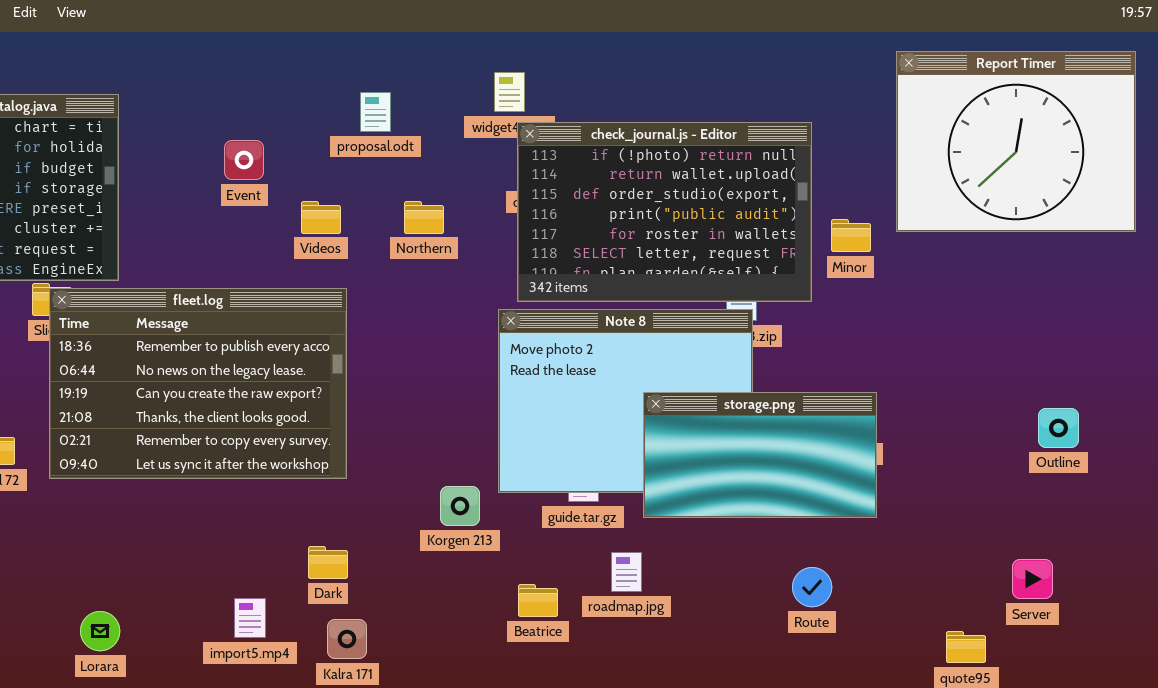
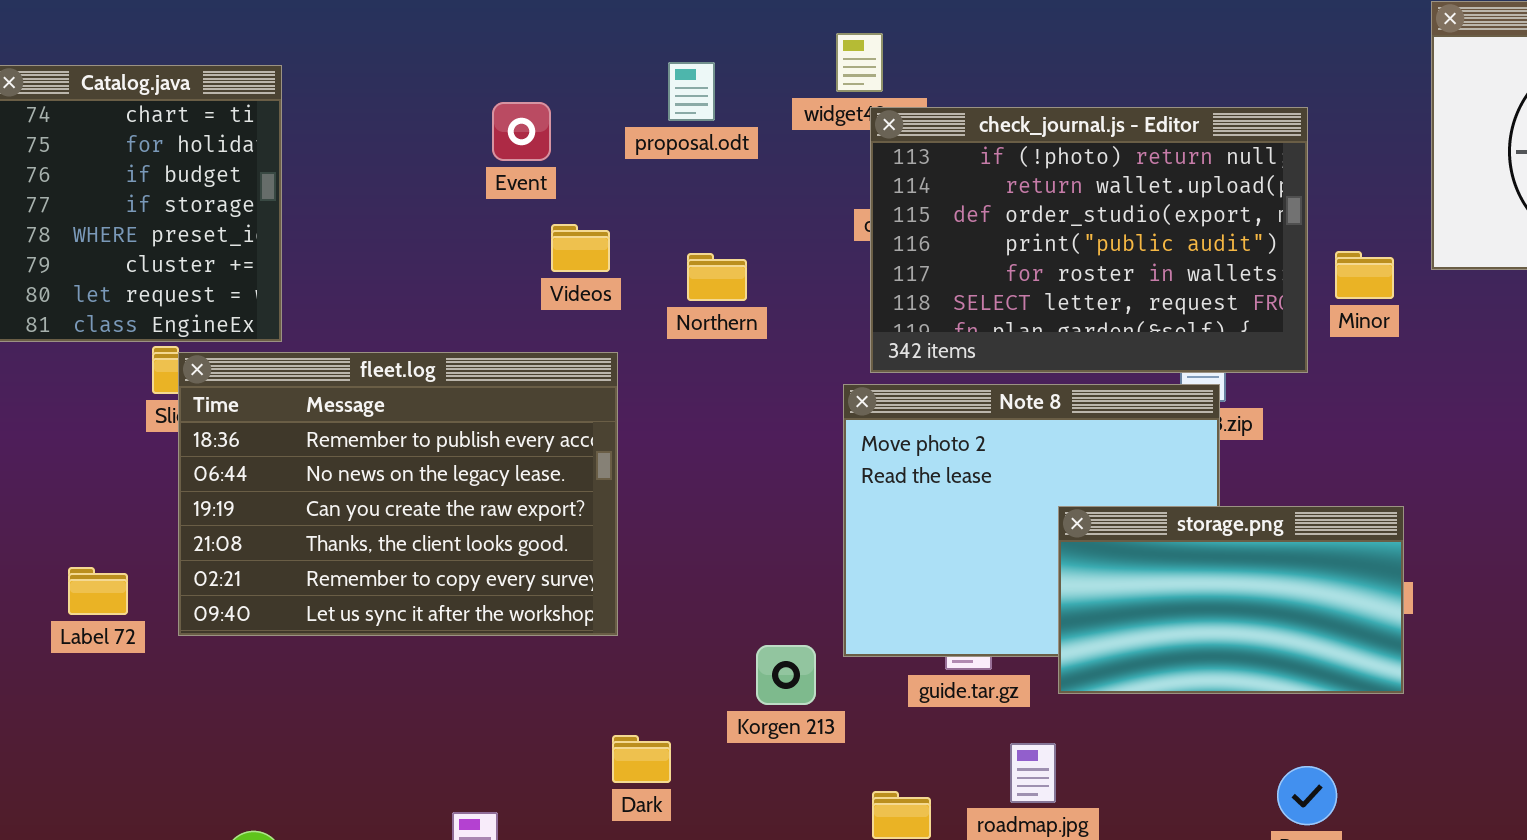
proposal.odt: [360,92,391,132] -> [668,62,715,121], moved
Event: [224,140,264,180] -> [492,102,551,161], moved
Northern: [404,201,444,234] -> [687,253,747,301], moved
Dark: [308,546,348,579] -> [612,735,671,783], moved

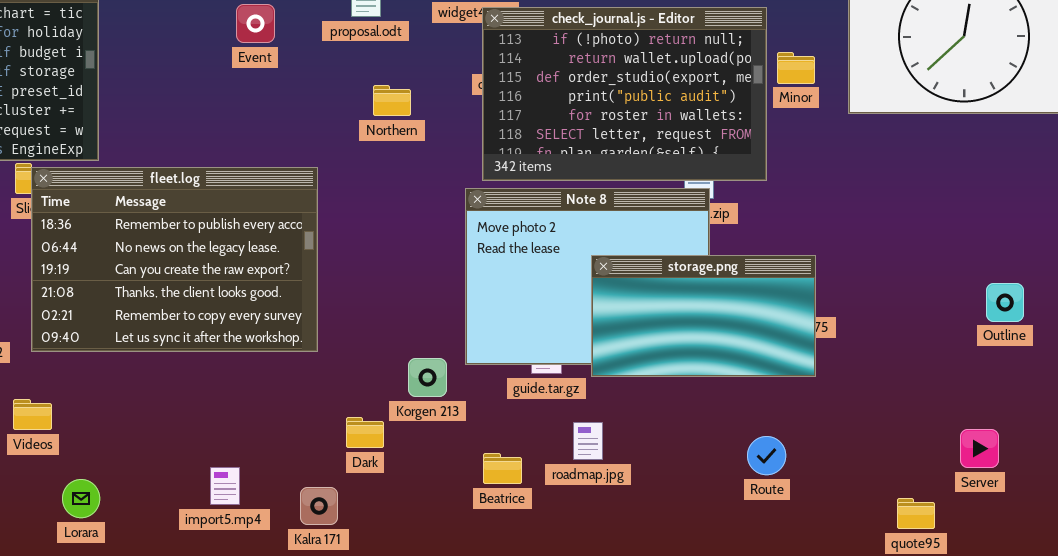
Videos: [551,224,610,272] -> [13,399,52,430], moved
Minor: [1335,251,1394,299] -> [777,52,815,84], moved
Northern: [687,253,747,301] -> [373,85,411,116], moved
storage.png: [1058,506,1404,694] -> [591,255,816,377], moved
Dark: [612,735,671,783] -> [346,417,384,448], moved

